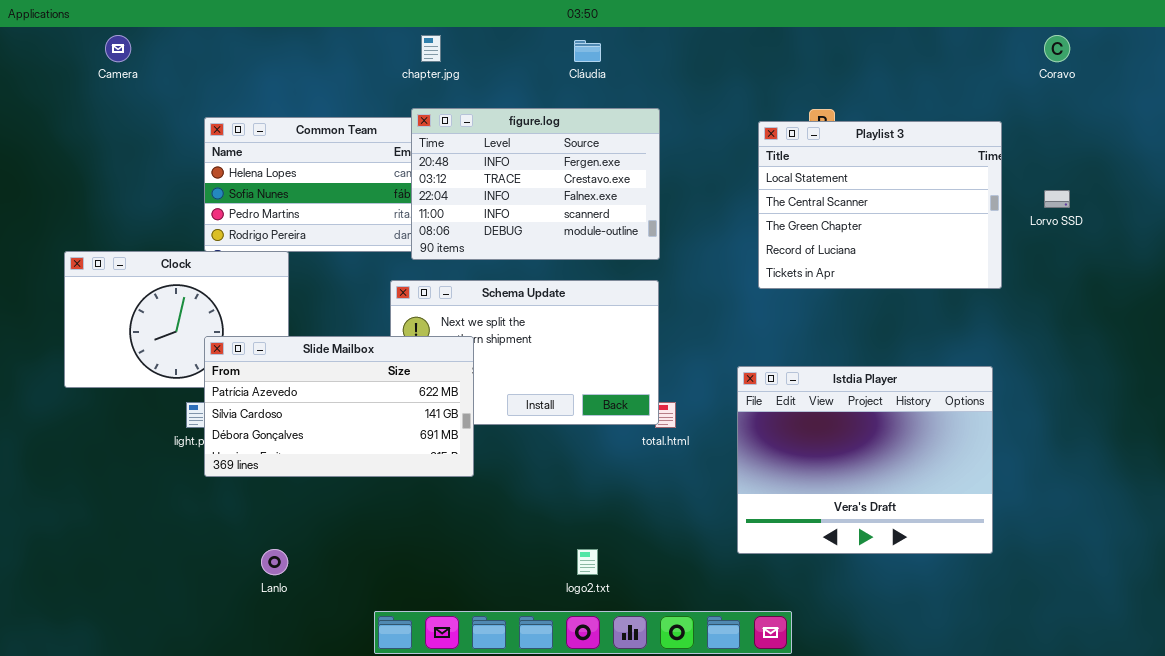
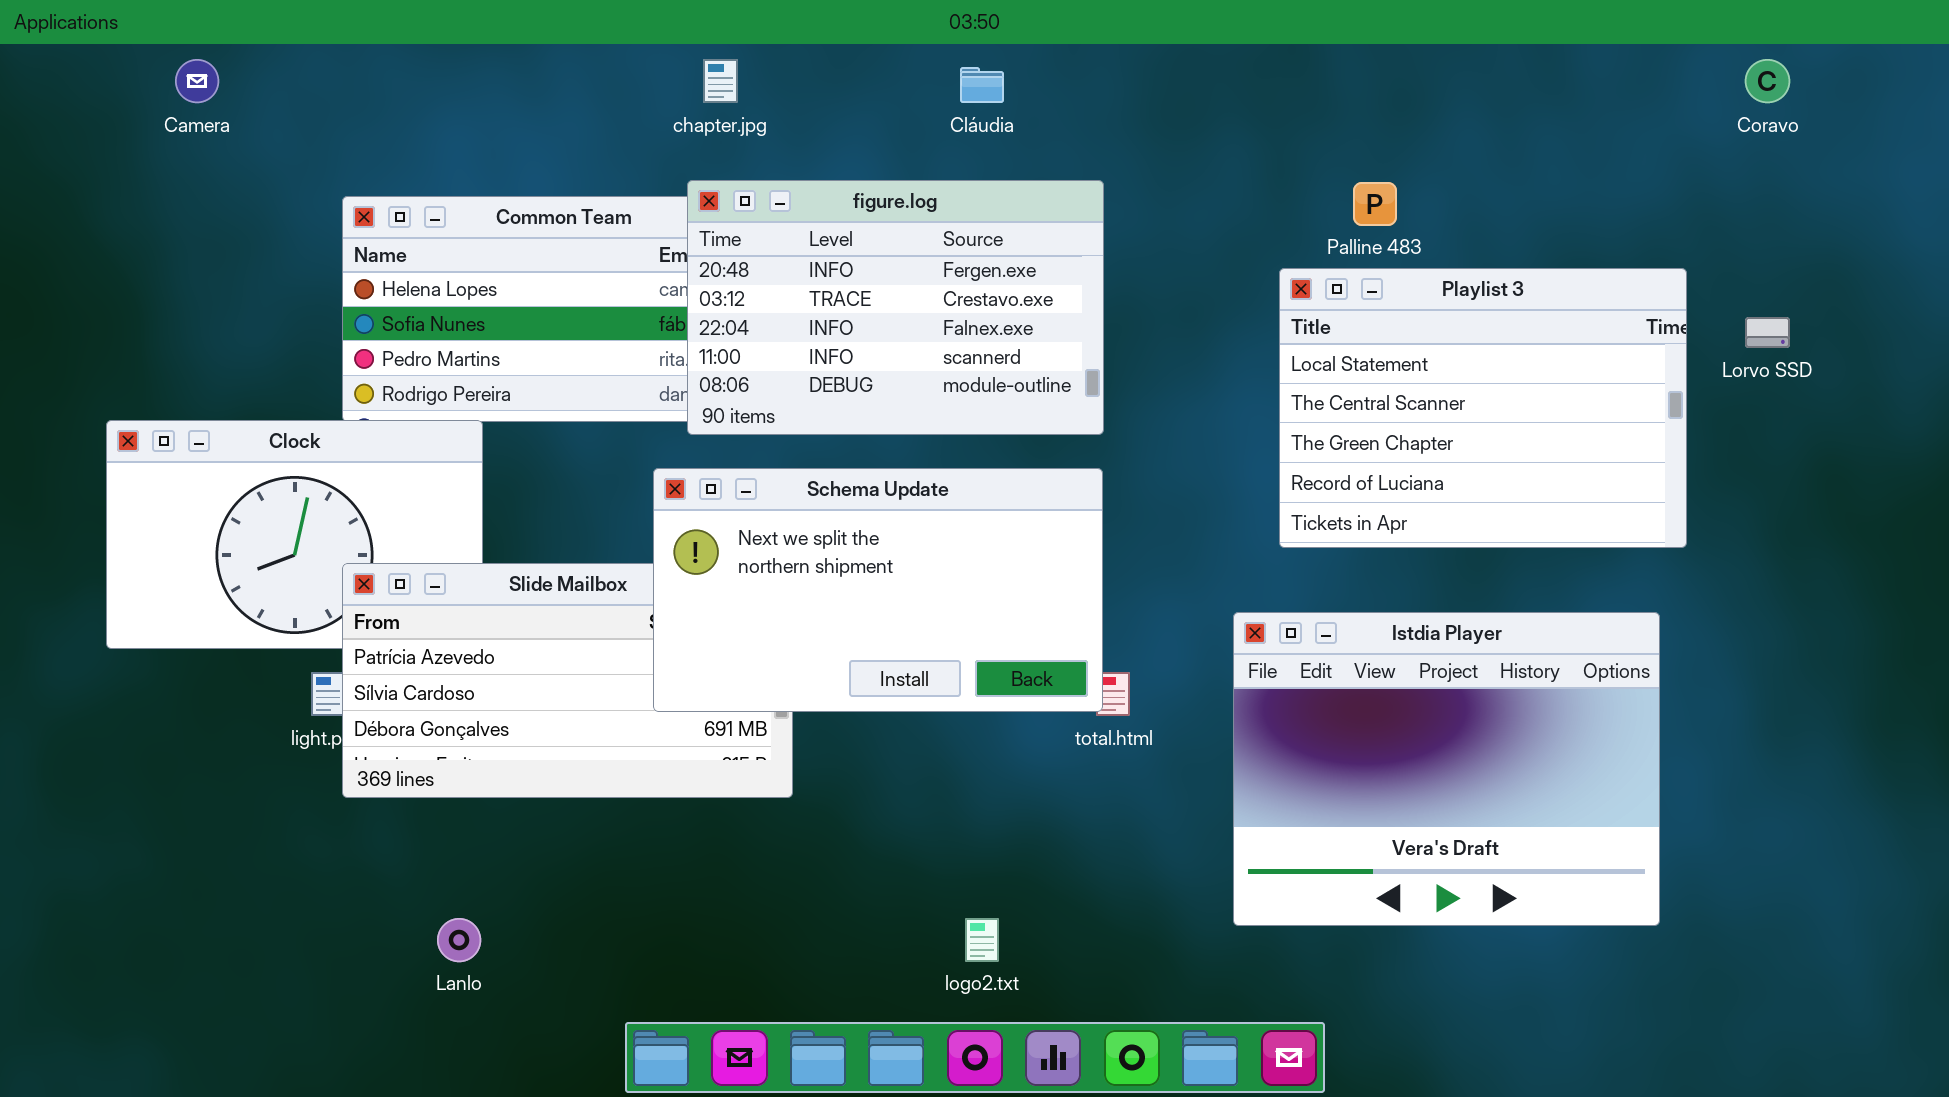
Playlist 3: [758,121,1002,289] -> [1279,268,1687,548], moved
Schema Update: [390,280,659,425] -> [653,468,1103,712], raised

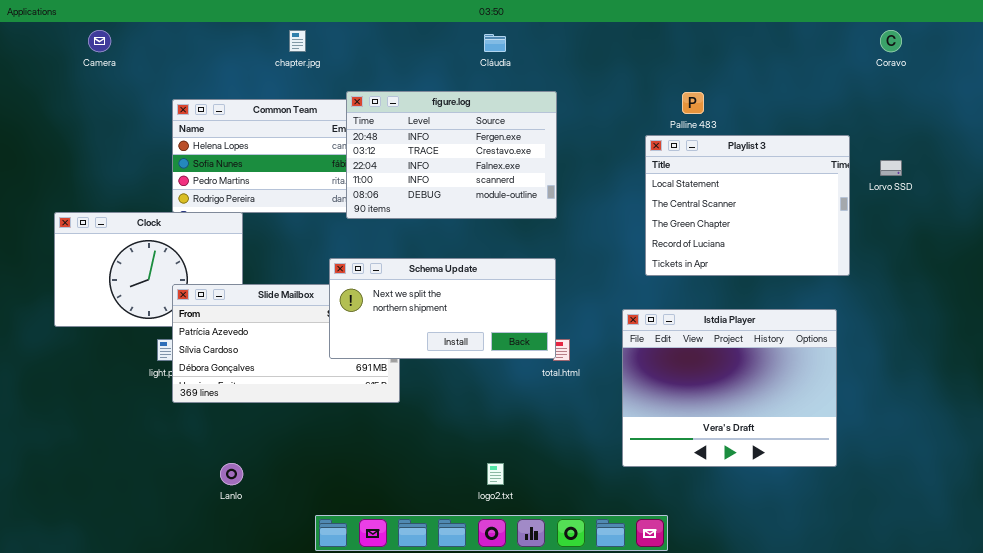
chapter.jpg: [703,59,738,103] -> [289,30,306,52], moved
Schema Update: [653,468,1103,712] -> [329,258,556,359], resized

